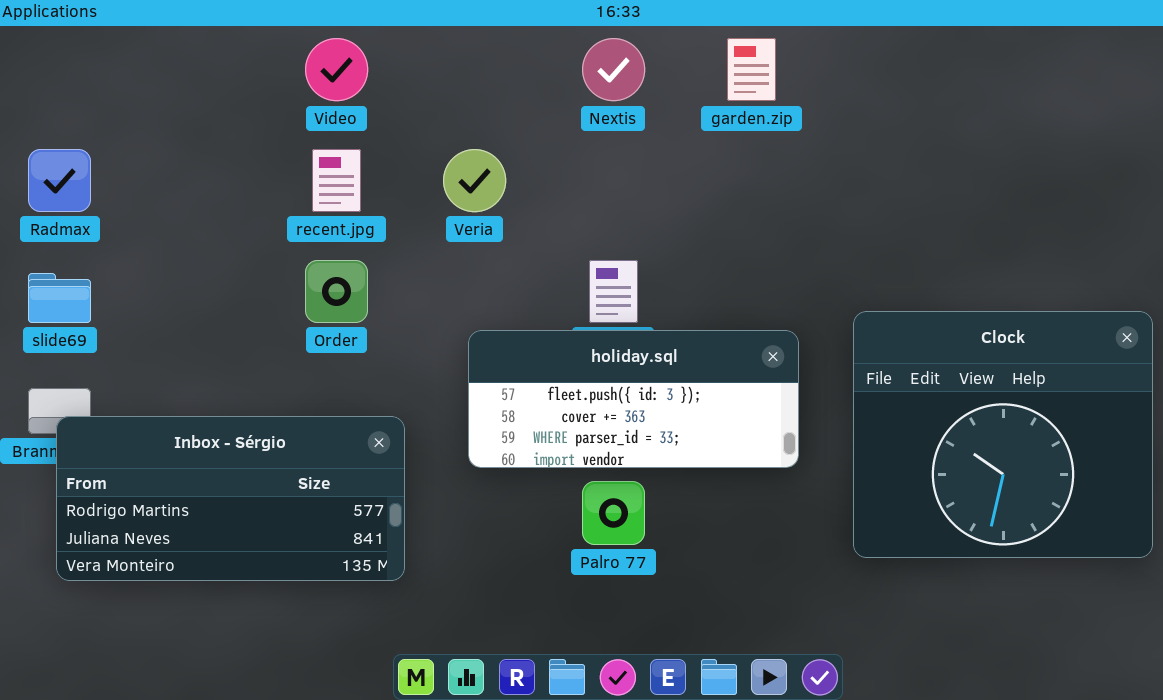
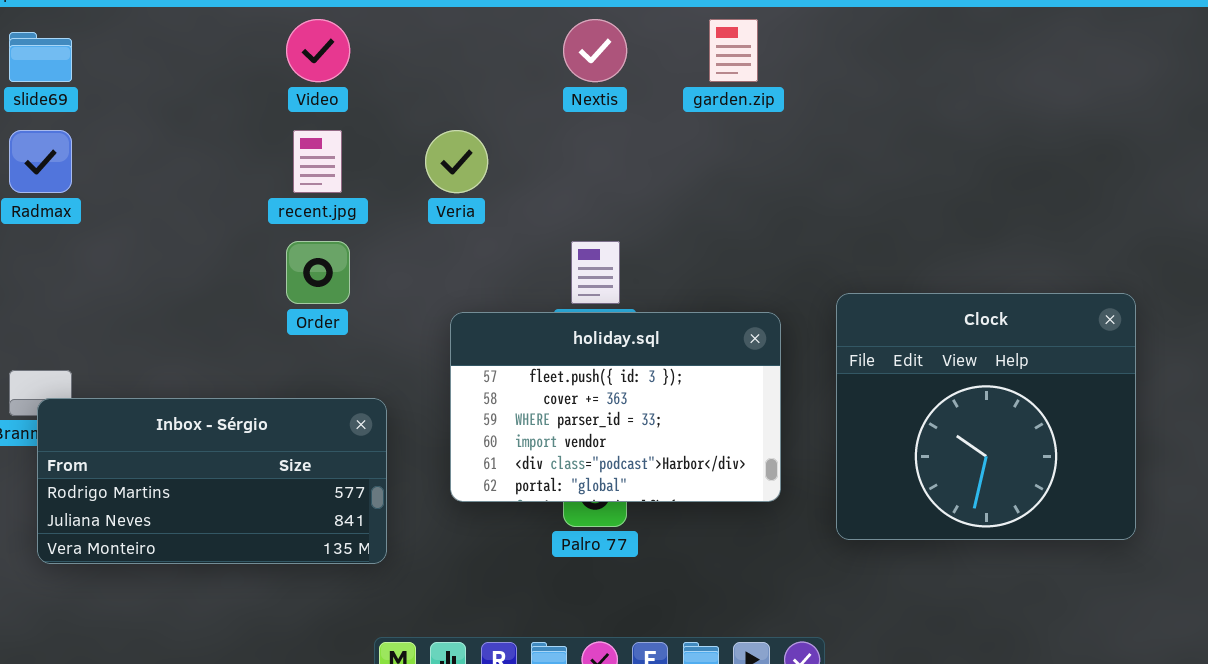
slide69: [28,273,91,323] -> [9,32,72,82], moved
holiday.sql: [468,330,799,468] -> [450,312,781,502], resized

